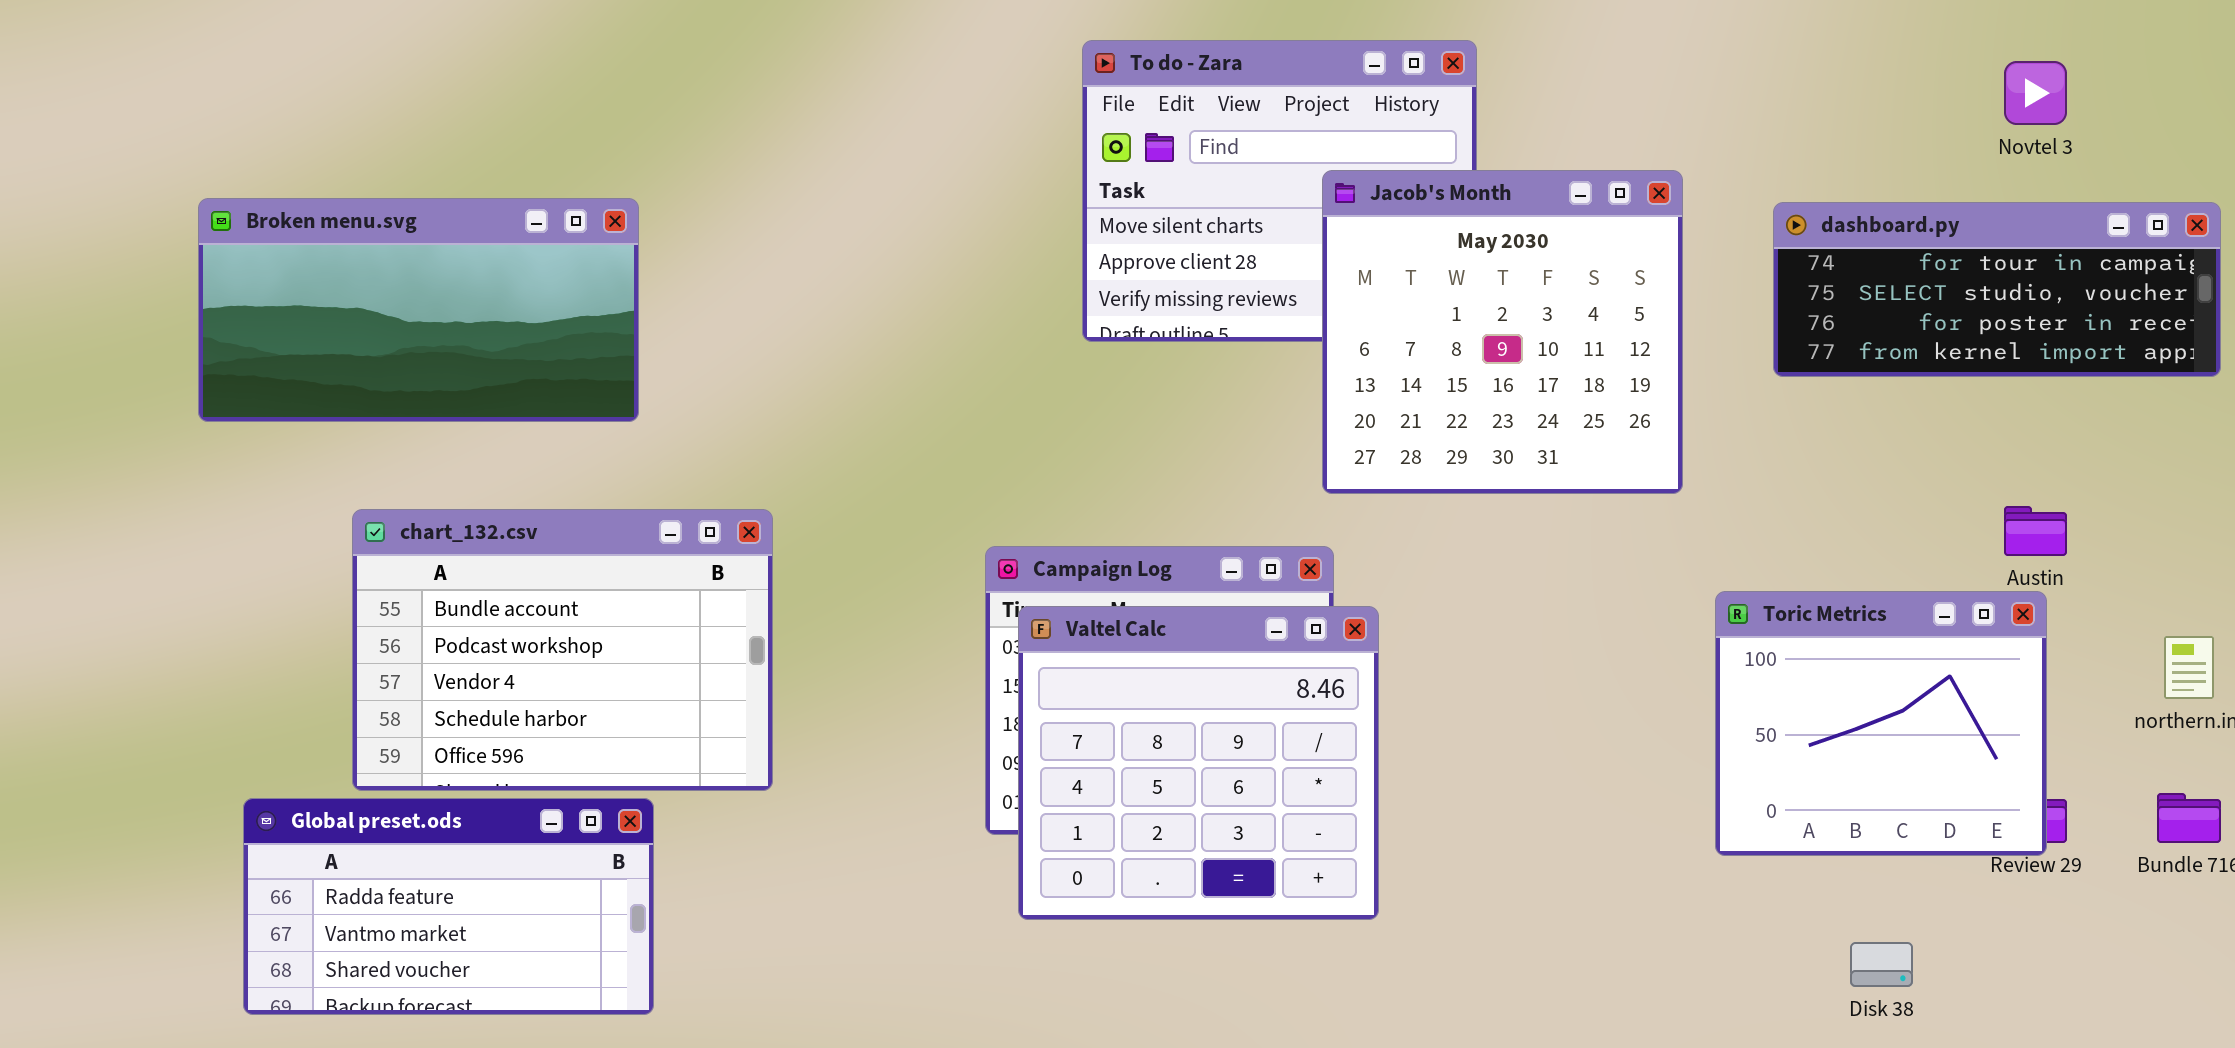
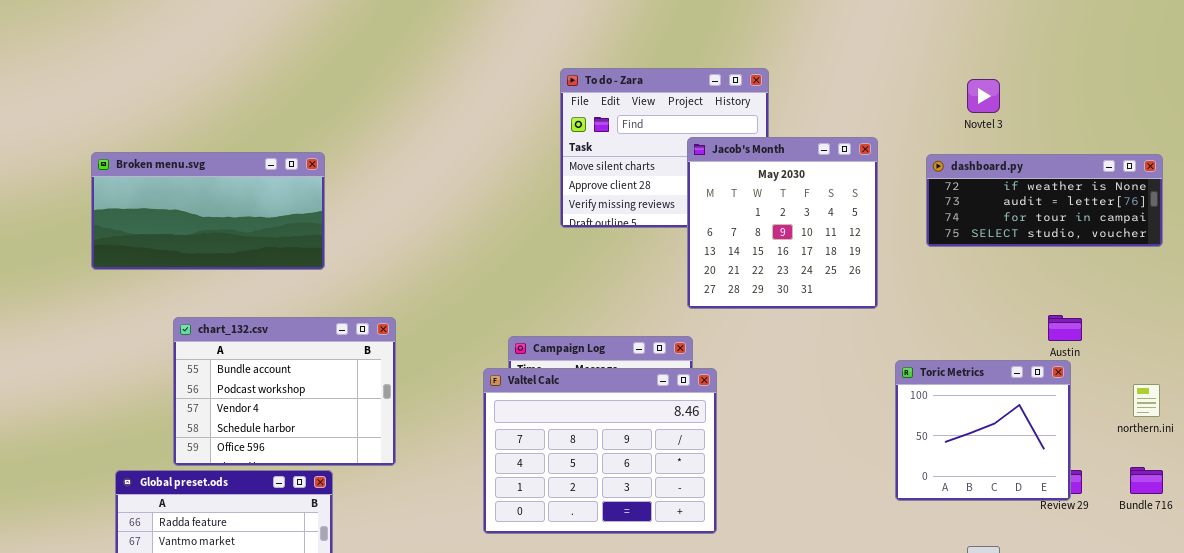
Novtel 3: [2004,61,2067,125] -> [967,79,1000,113], moved
dashboard.py: [1773,202,2221,377] -> [926,154,1163,247], scrolled up 2 rows
Valtel Calc: [1018,606,1379,920] -> [483,368,717,534], resized

